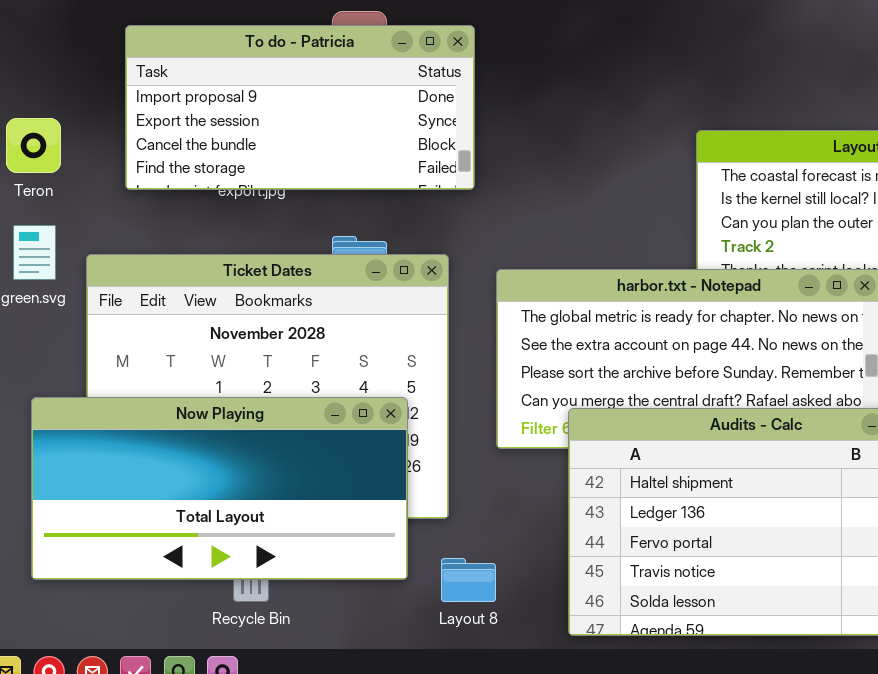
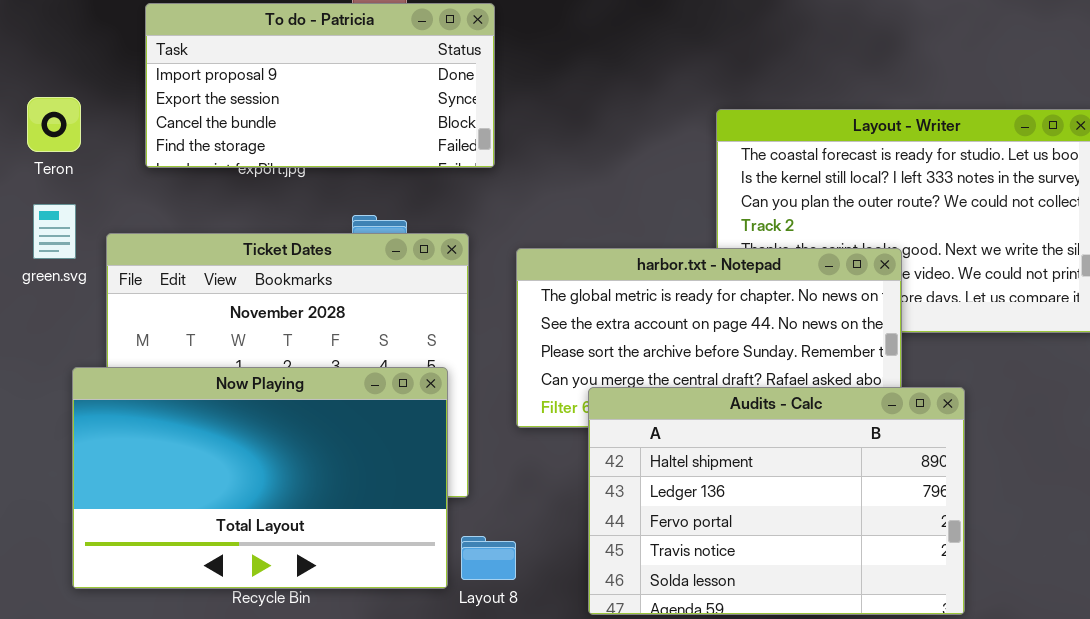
Now Playing: [31,397,408,580] -> [72,367,448,589], moved, resized

